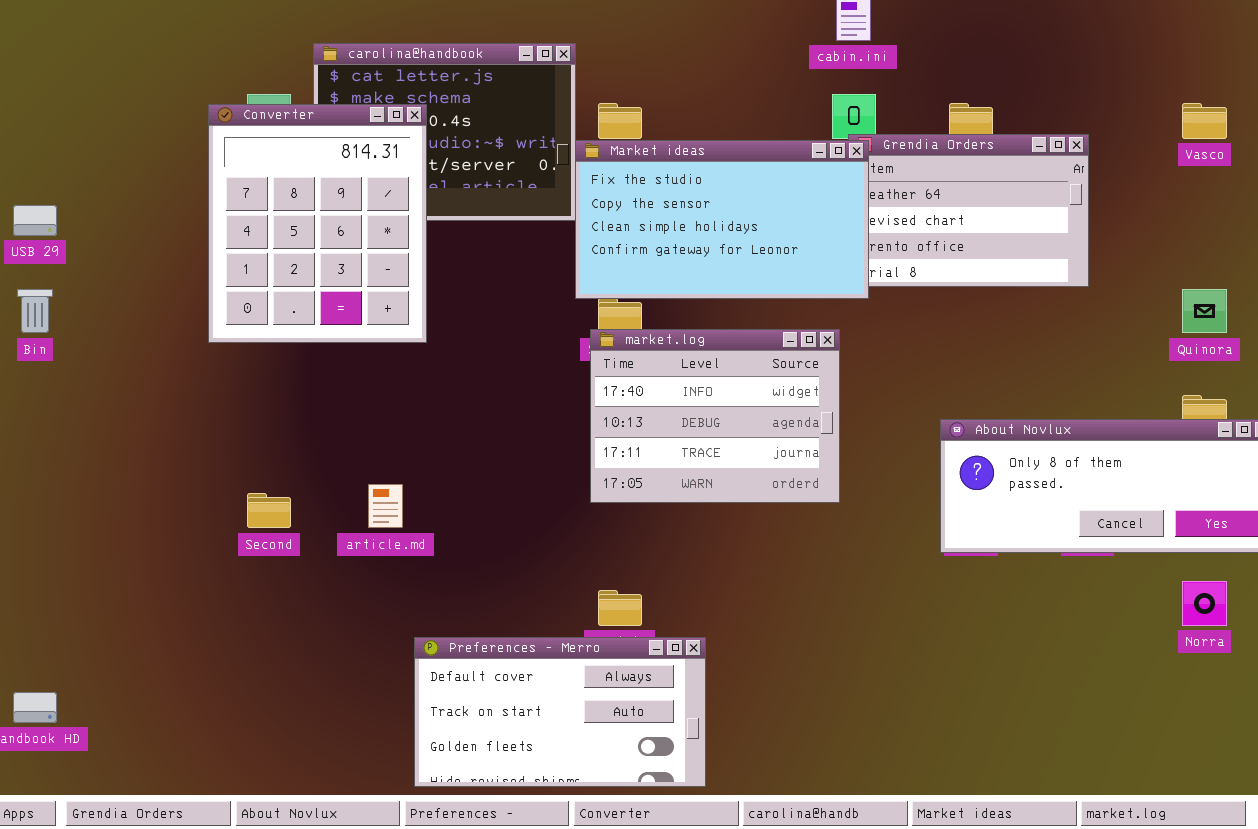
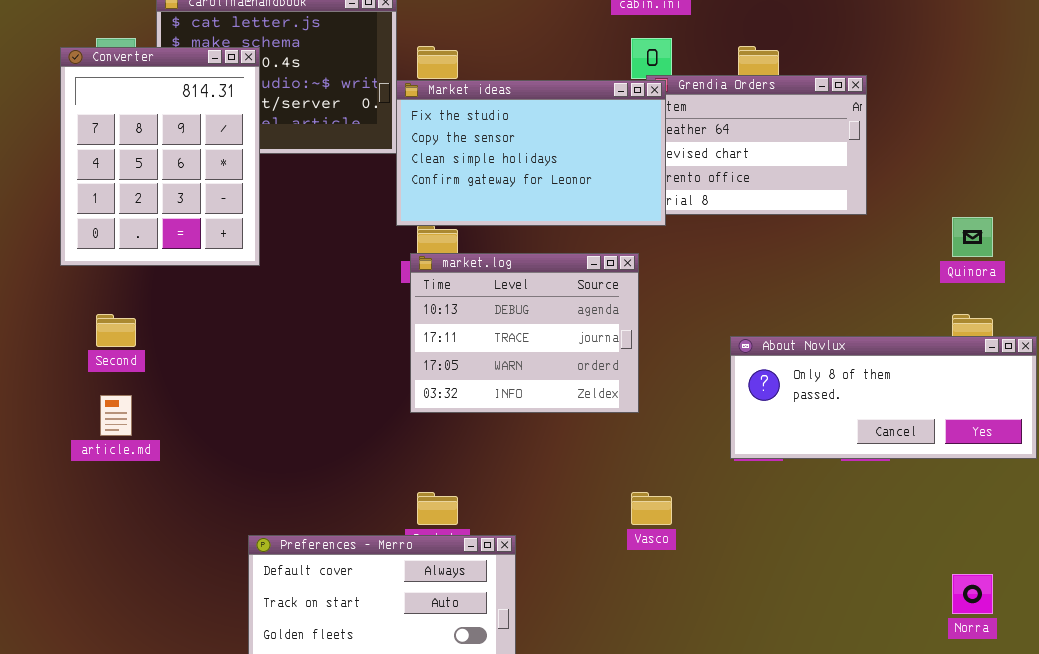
Vasco: [1182,103,1227,139] -> [631,492,672,525], moved
market.log: [590,329,840,503] -> [410,253,639,413], scrolled down 1 row
article.md: [368,484,403,528] -> [100,395,132,436], moved
Second: [247,493,291,528] -> [96,314,136,347], moved
Norra: [1182,581,1227,626] -> [952,574,993,614], moved

